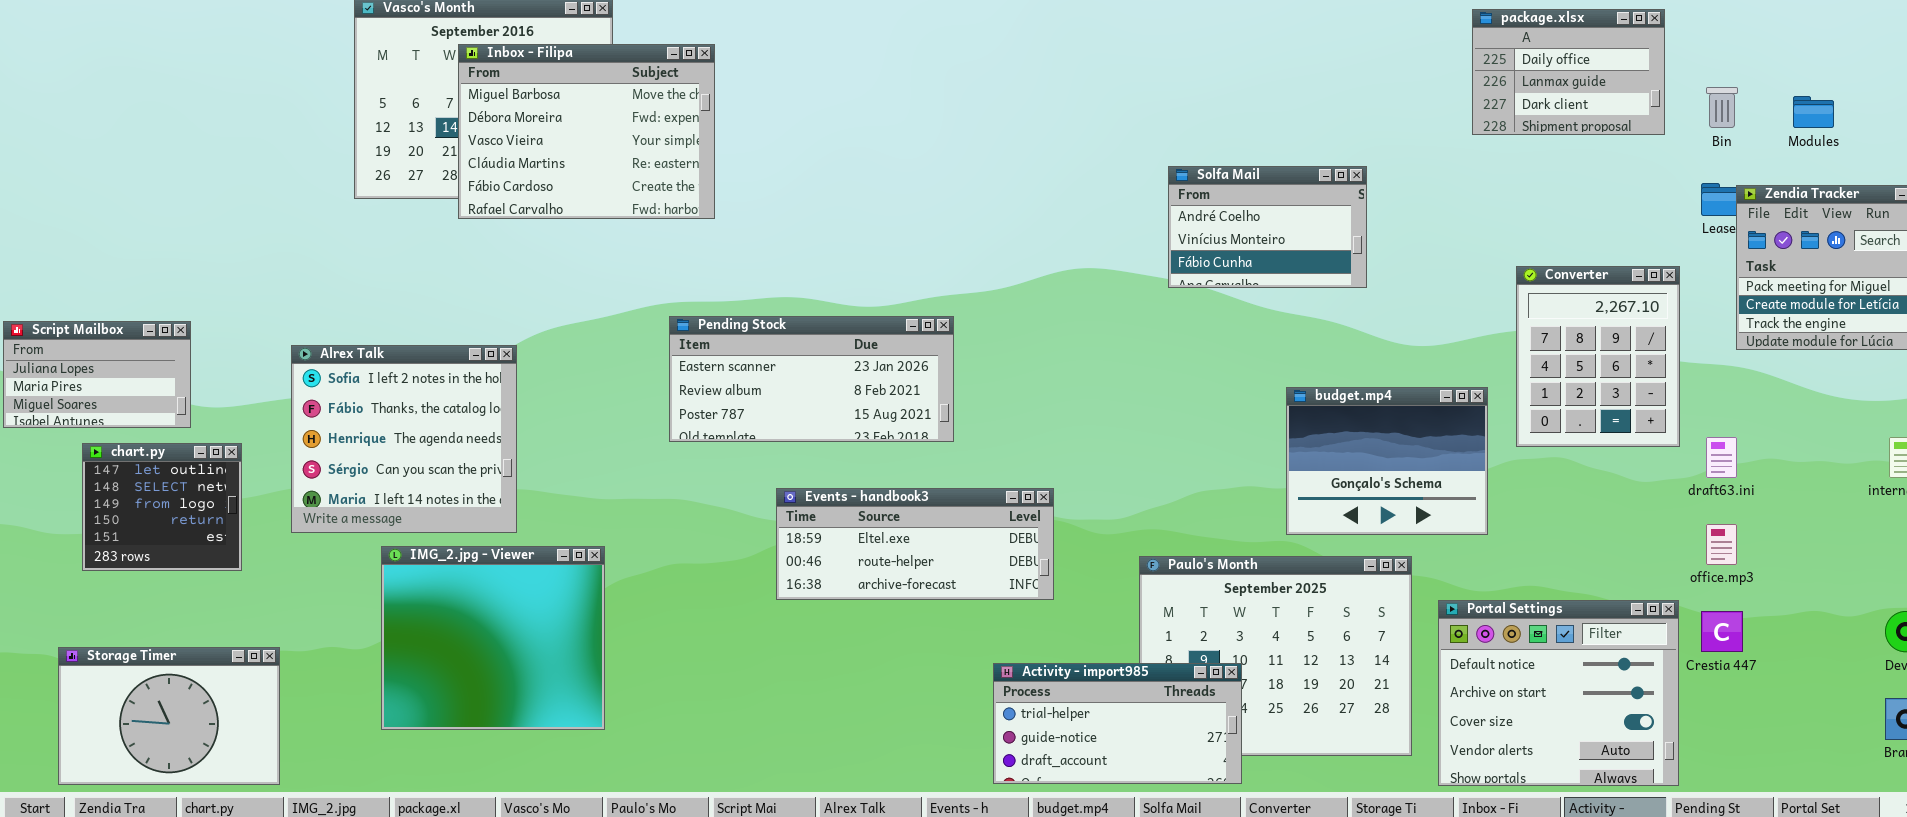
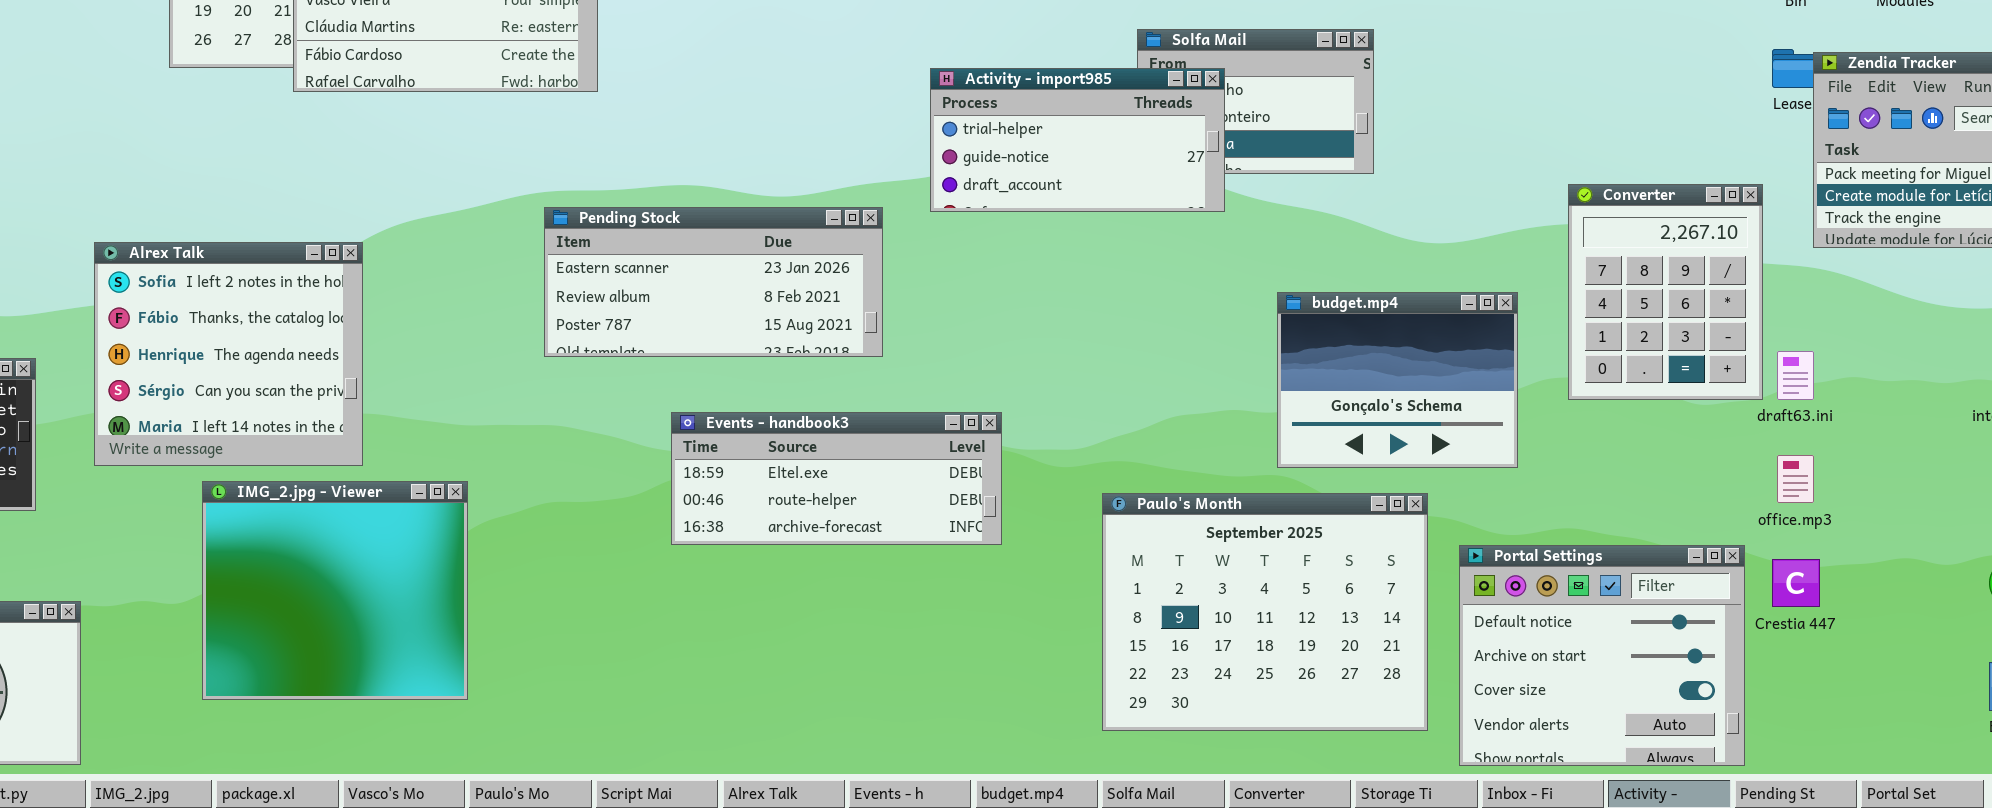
Converter: [1516,266,1680,447] -> [1568,184,1763,400], moved
Activity - import985: [993,663,1242,784] -> [930,68,1225,212], moved

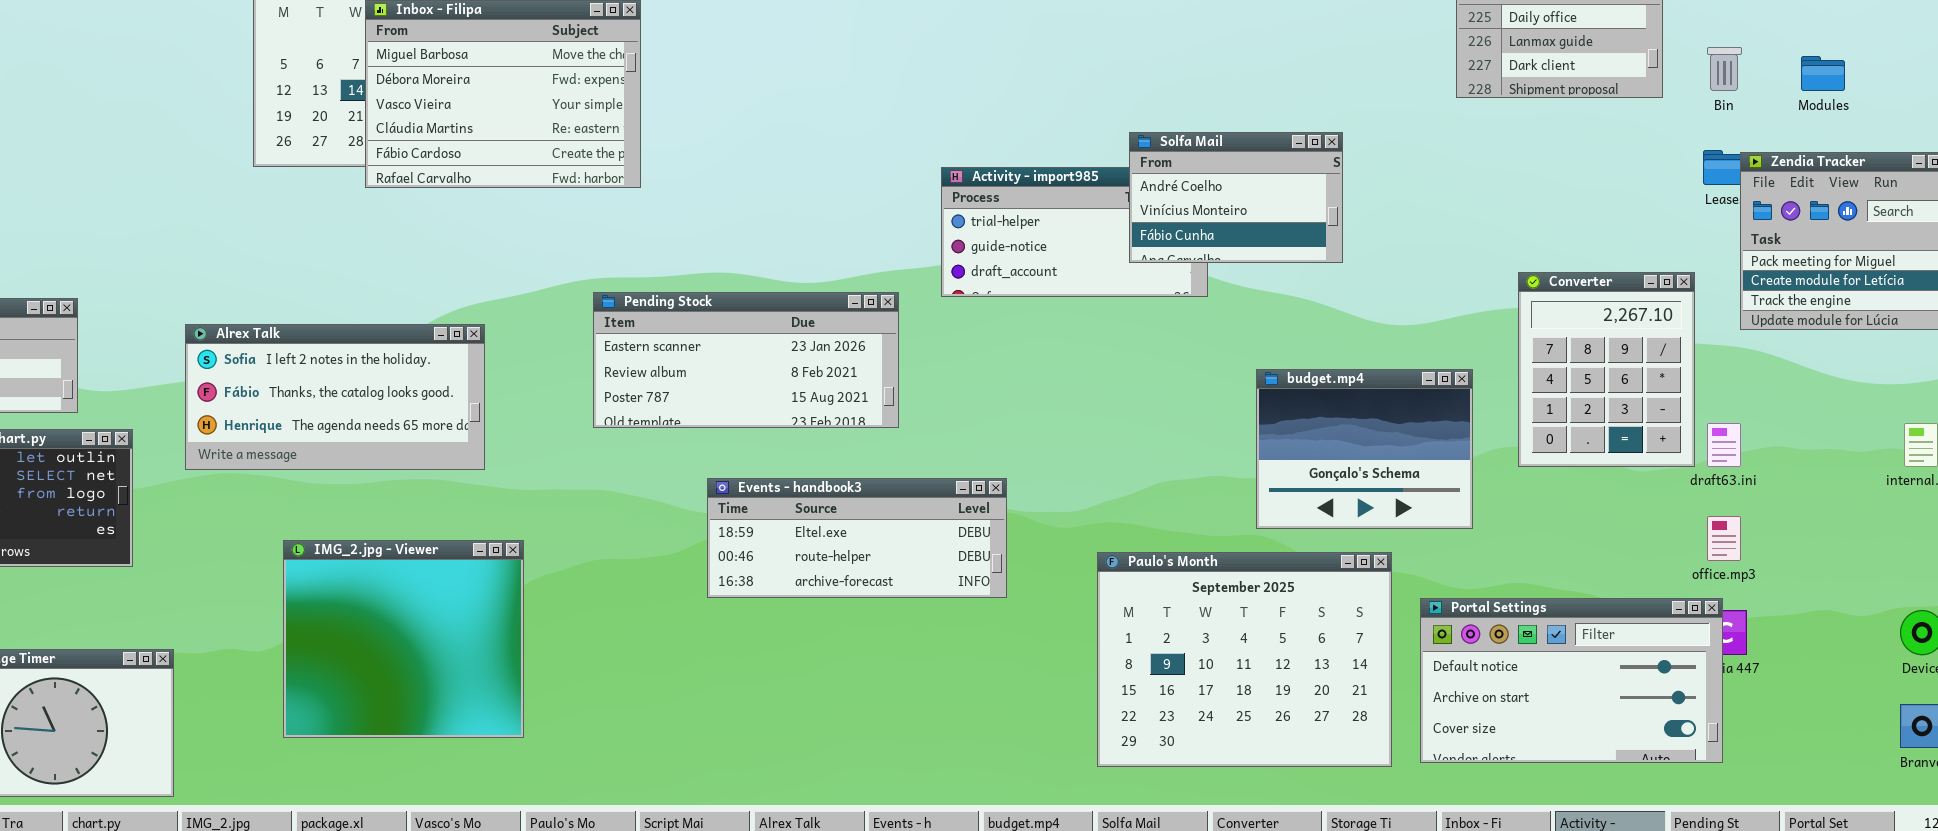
Solfa Mail: [1137,29,1374,174] -> [1129,132,1343,263], raised
Alrex Talk: [94,242,363,466] -> [185,324,485,470], resized
Portal Settings: [1459,545,1745,766] -> [1420,598,1723,763], resized

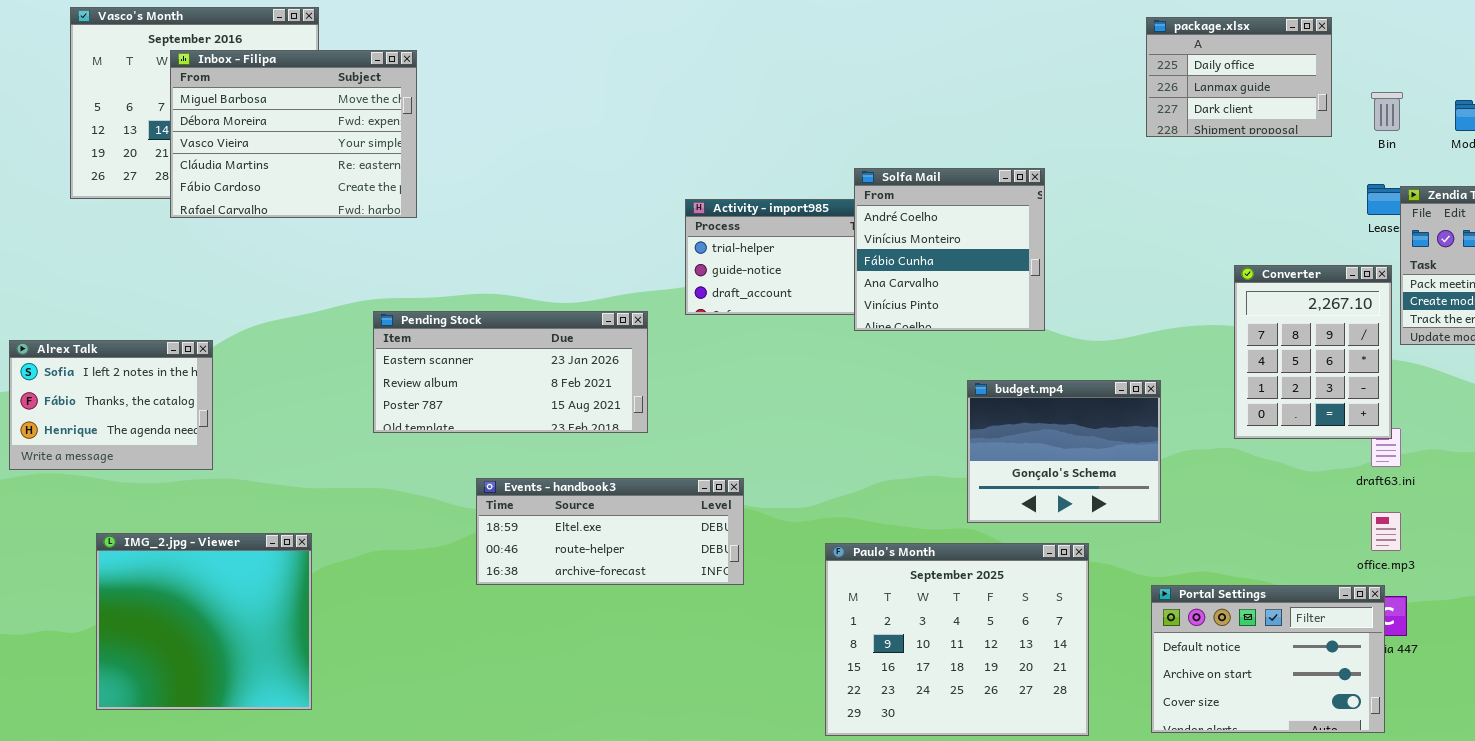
Solfa Mail: [1129,132,1343,263] -> [854,168,1045,331], resized
Converter: [1518,272,1695,467] -> [1234,265,1392,439], moved
Alrex Talk: [185,324,485,470] -> [9,340,213,470], resized
Portal Settings: [1420,598,1723,763] -> [1151,585,1385,733], resized

